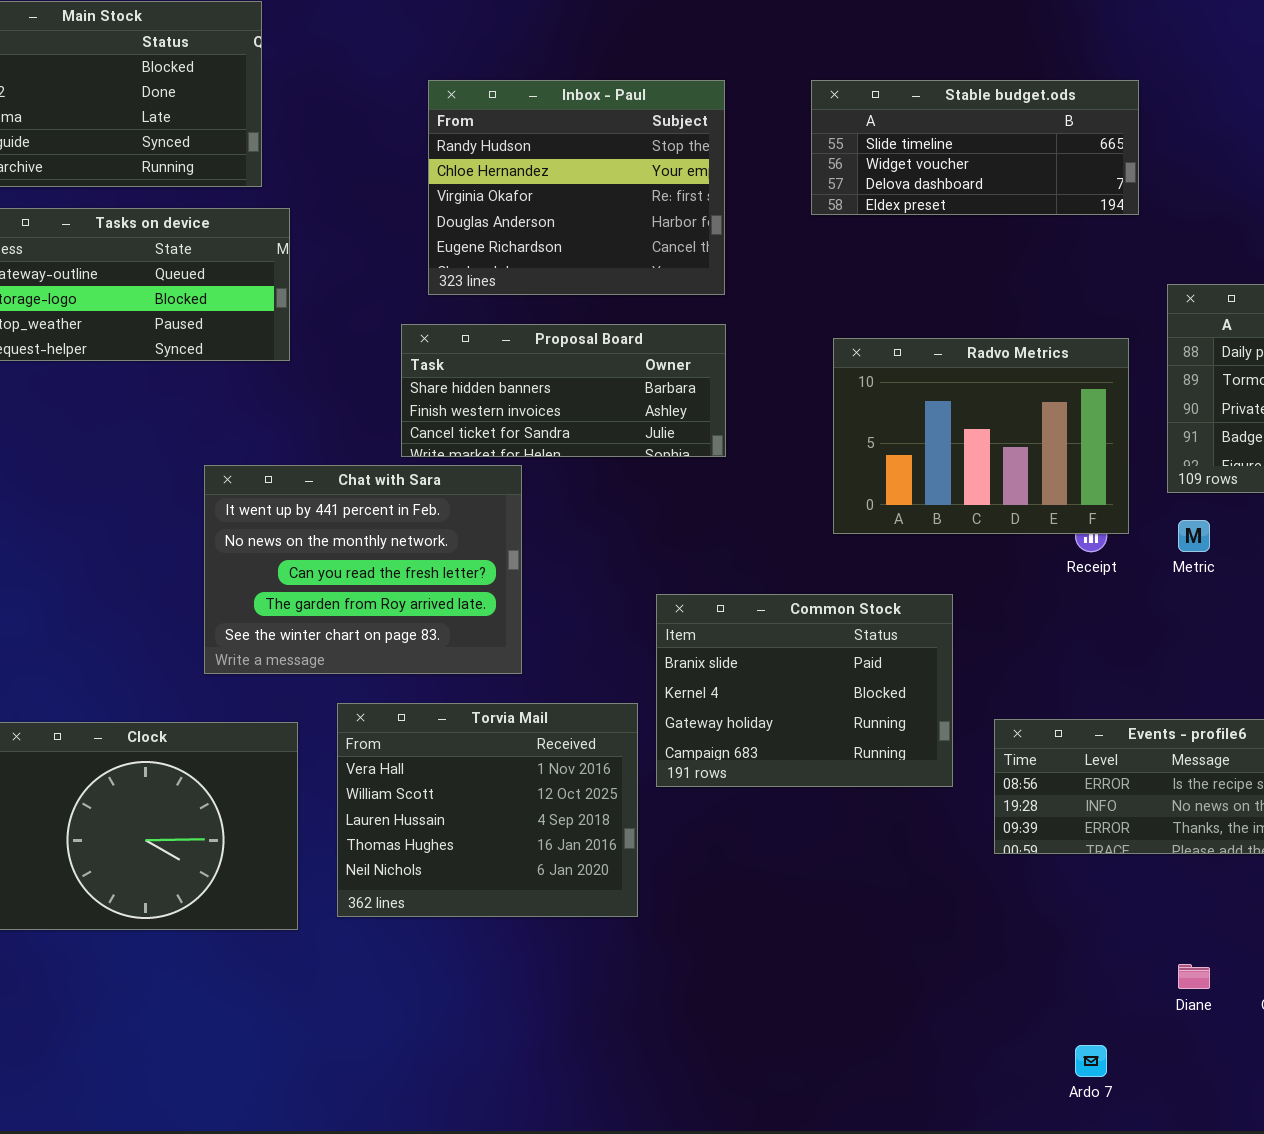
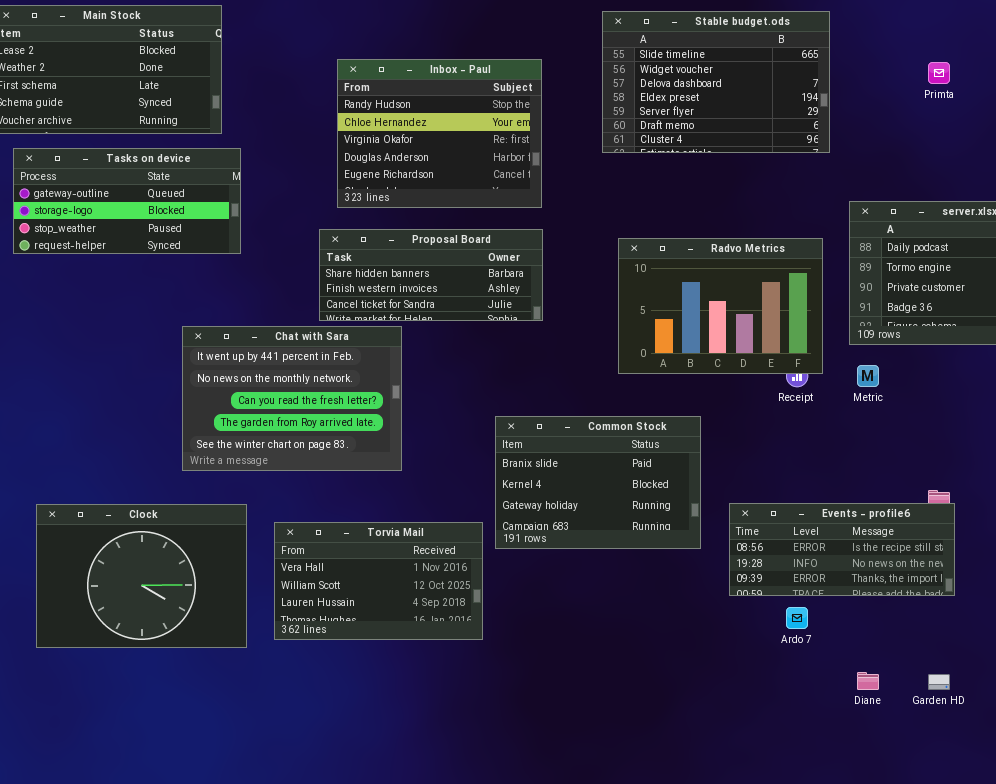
Stable budget.ods: [811,80,1139,215] -> [602,11,830,153], resized
Torvia Mail: [337,703,638,917] -> [274,522,483,640], resized
Ardo 7: [1075,1045,1107,1077] -> [786,607,808,629], moved

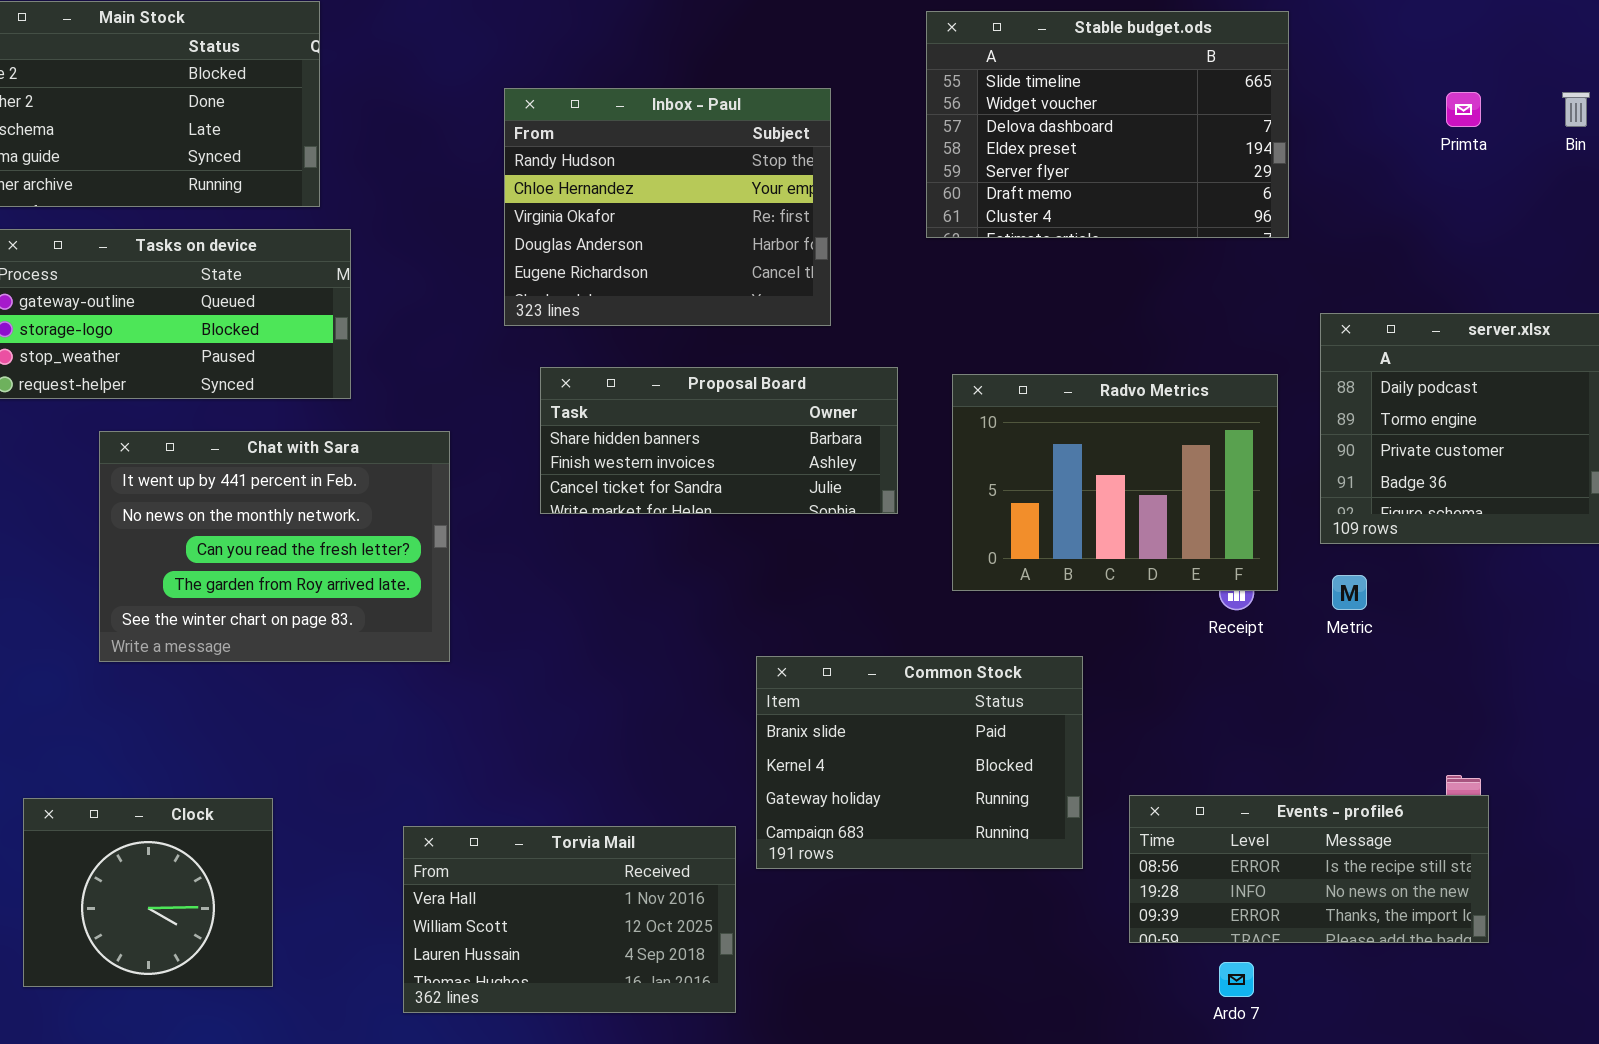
Proposal Board: [319,229,543,321] -> [540,367,898,514], moved
Chat with Sara: [182,326,402,471] -> [99,431,450,662], moved
Clock: [36,504,247,648] -> [23,798,273,987], resized

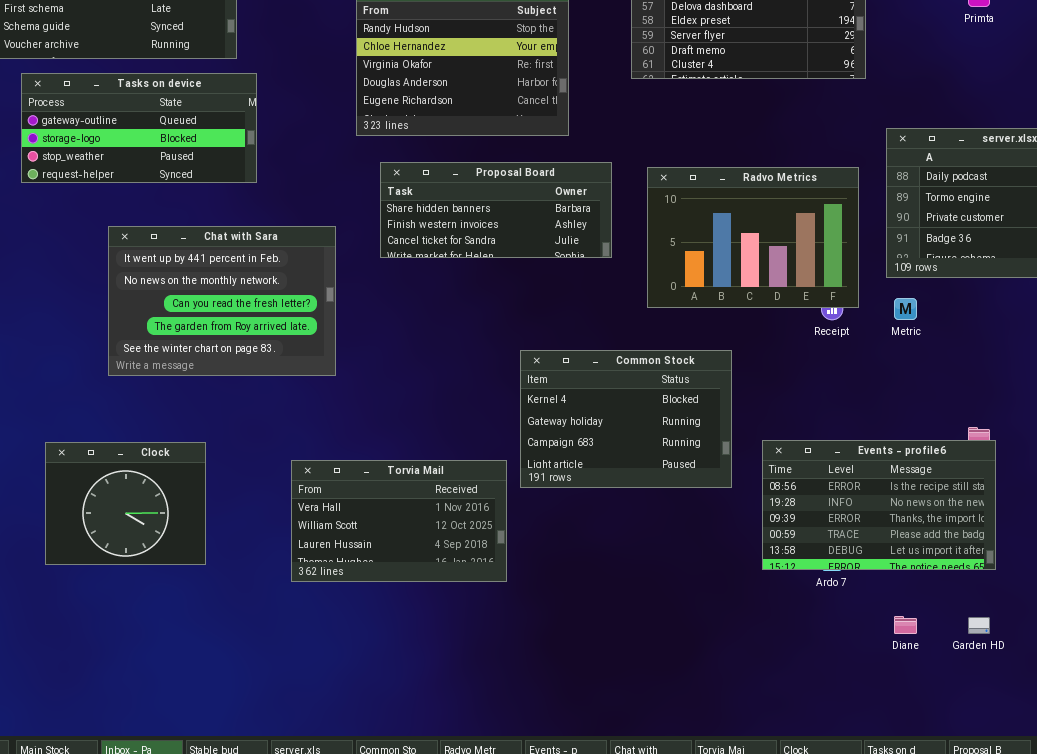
Chat with Sara: [99,431,450,662] -> [108,226,336,376], moved
Common Stock: [756,656,1083,869] -> [520,350,732,488], scrolled down 1 row
Events - profile6: [1129,795,1489,943] -> [762,440,996,570], resized

